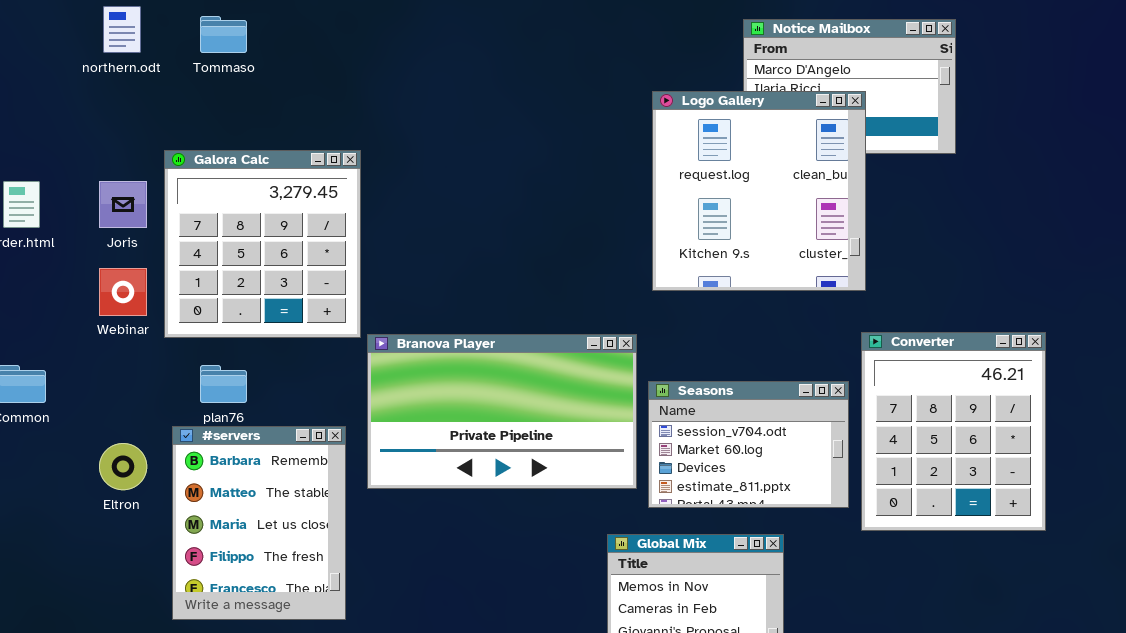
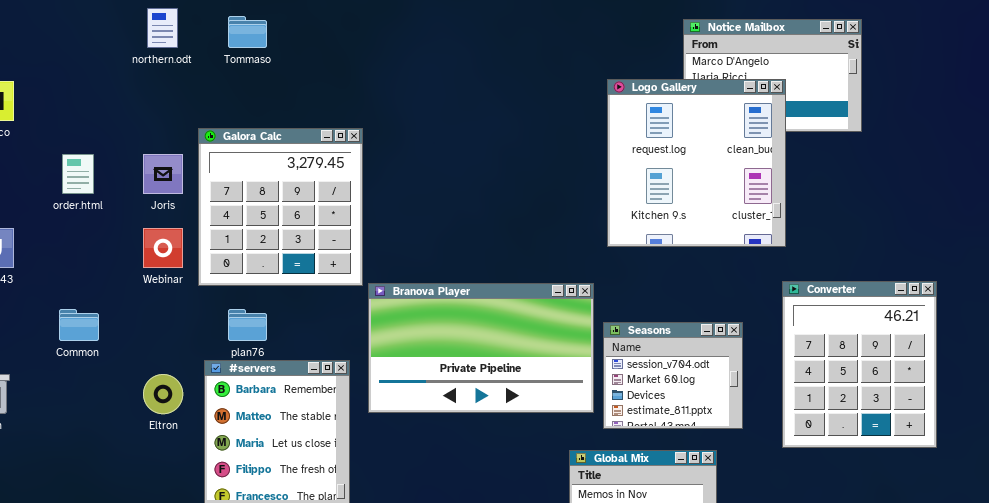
Seasons: [648,381,849,508] -> [603,322,743,429], resized

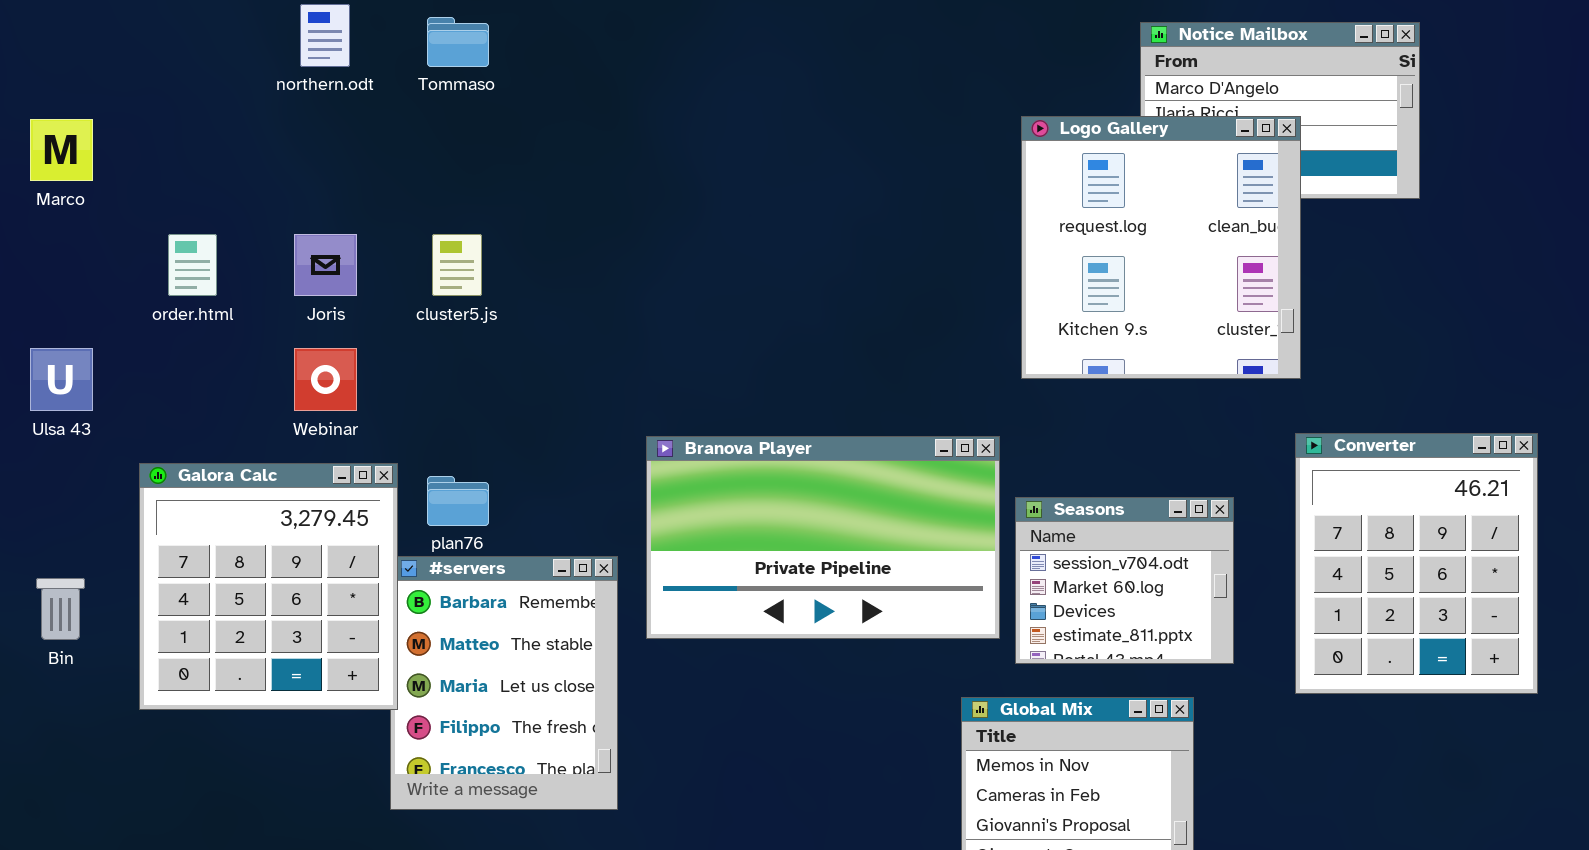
Galora Calc: [198,128,363,286] -> [139,463,398,710], moved

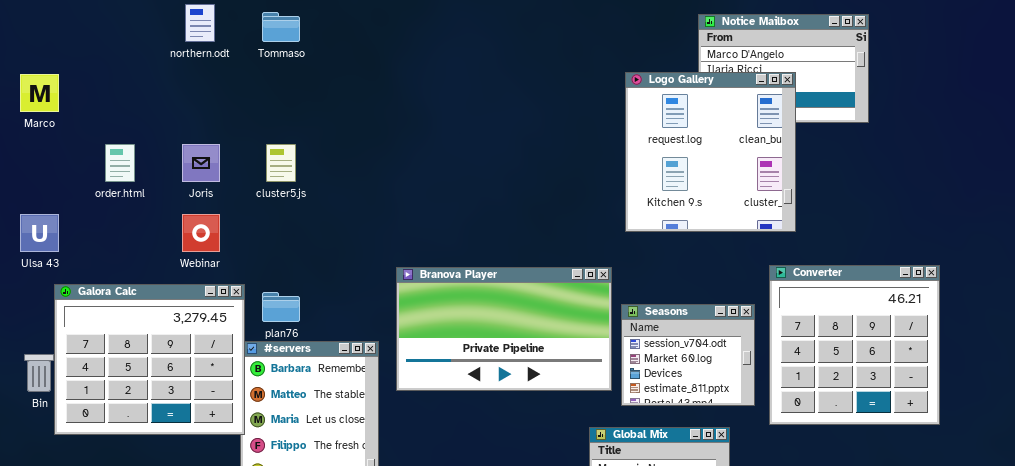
Converter: [1295,433,1538,694] -> [769,265,940,425], resized
Galora Calc: [139,463,398,710] -> [54,284,245,435], resized

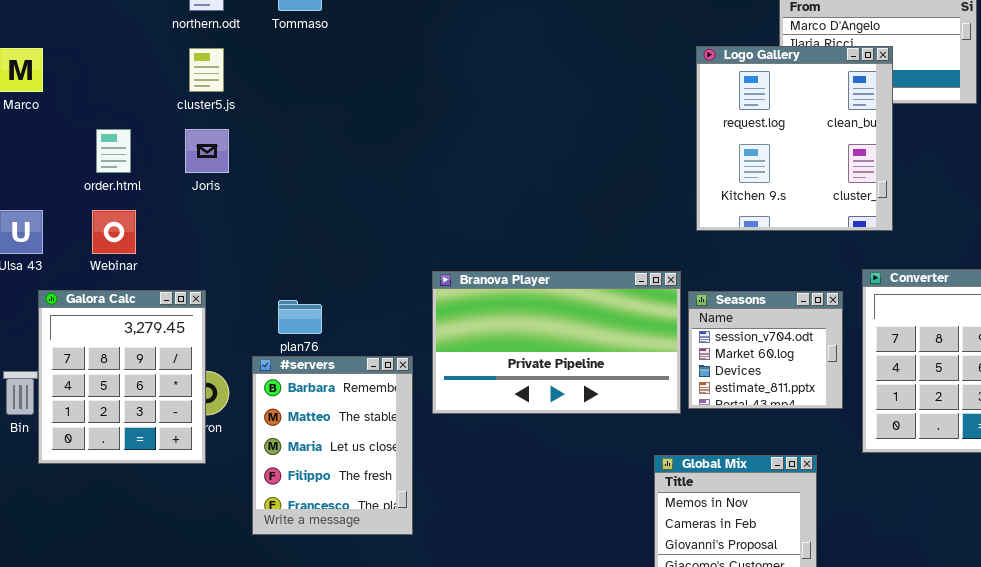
cluster5.js: [266,144,296,182] -> [189,48,224,92], moved
Webinar: [182,214,220,252] -> [92,210,136,254], moved
Galora Calc: [54,284,245,435] -> [38,290,206,464], resized
Seasons: [621,304,755,406] -> [688,291,843,409], moved

